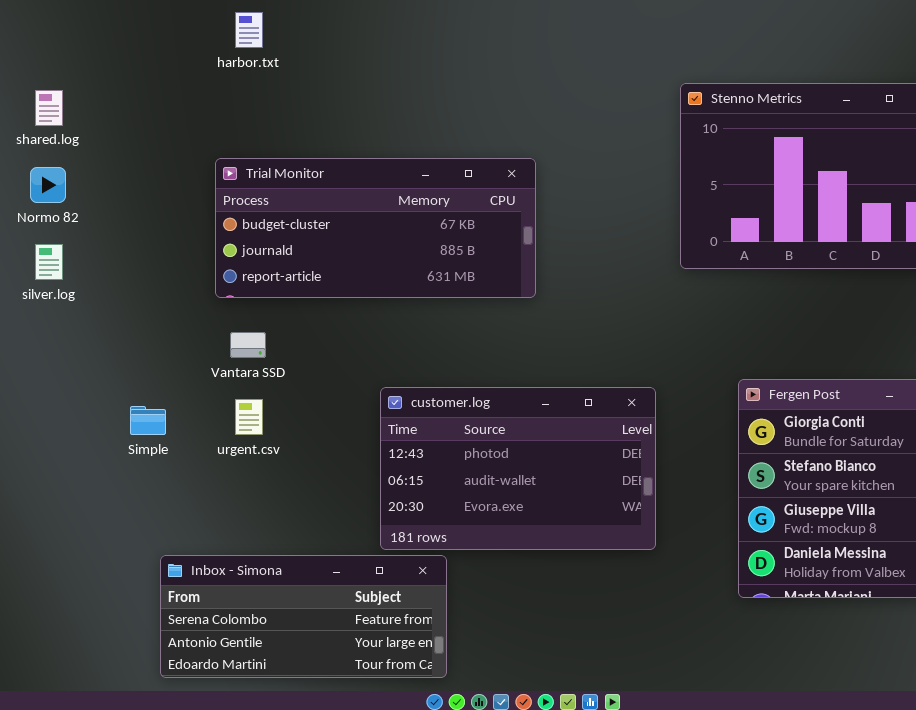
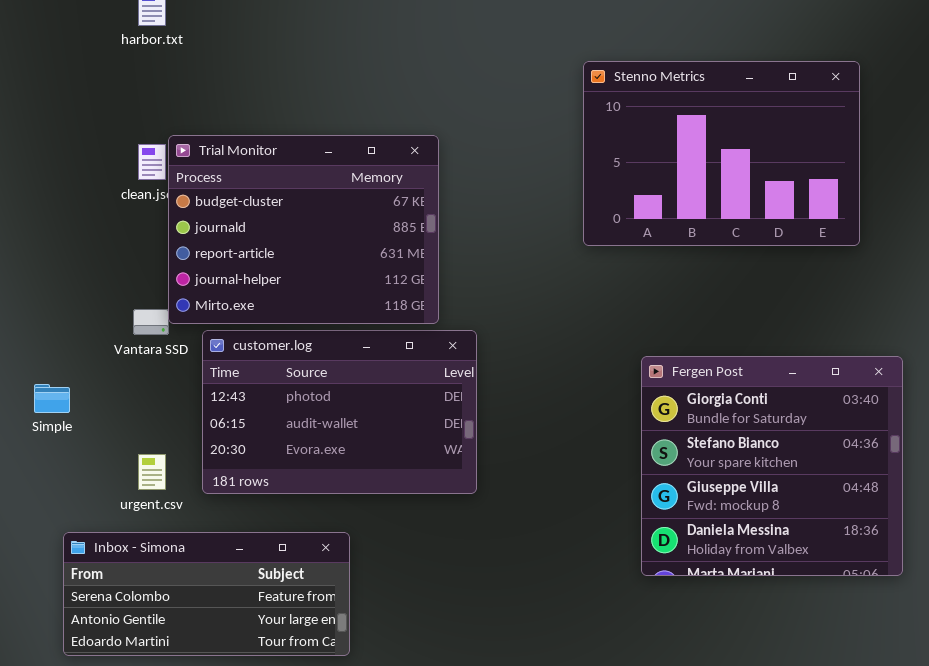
Trial Monitor: [215,158,536,298] -> [168,135,439,324], resized
customer.log: [380,387,656,550] -> [202,330,477,494], moved
urgent.csv: [235,399,263,435] -> [138,454,166,490], moved

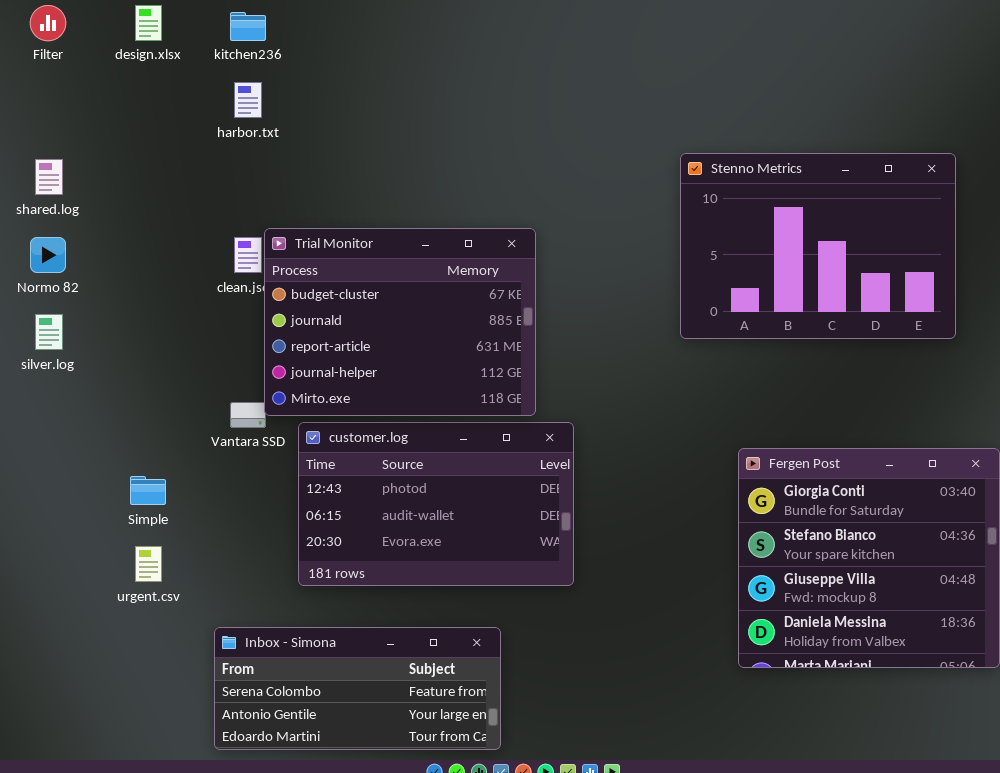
urgent.csv: [138,454,166,490] -> [135,546,162,582], moved
Inbox - Simona: [63,532,350,656] -> [214,627,501,750], moved

